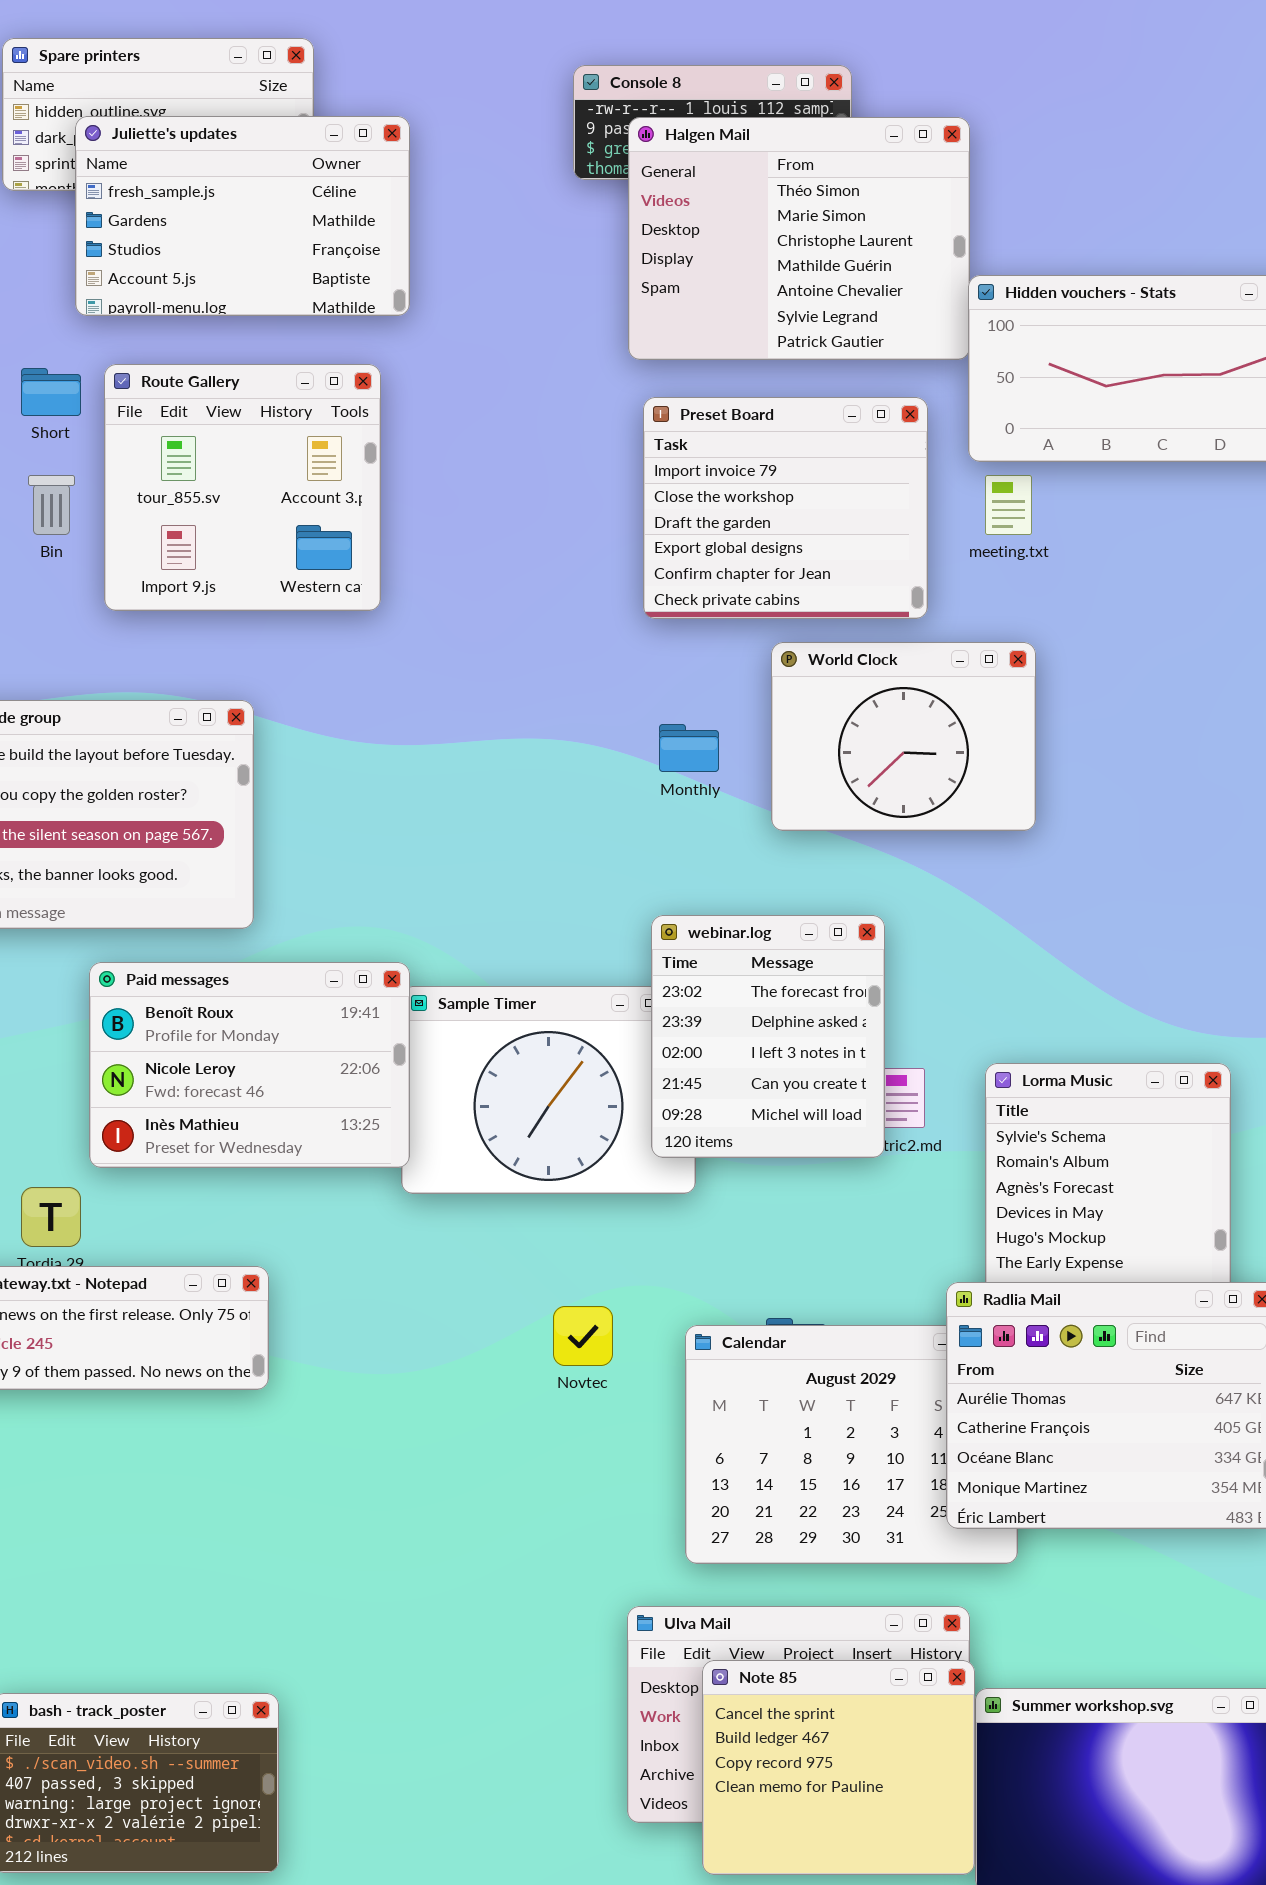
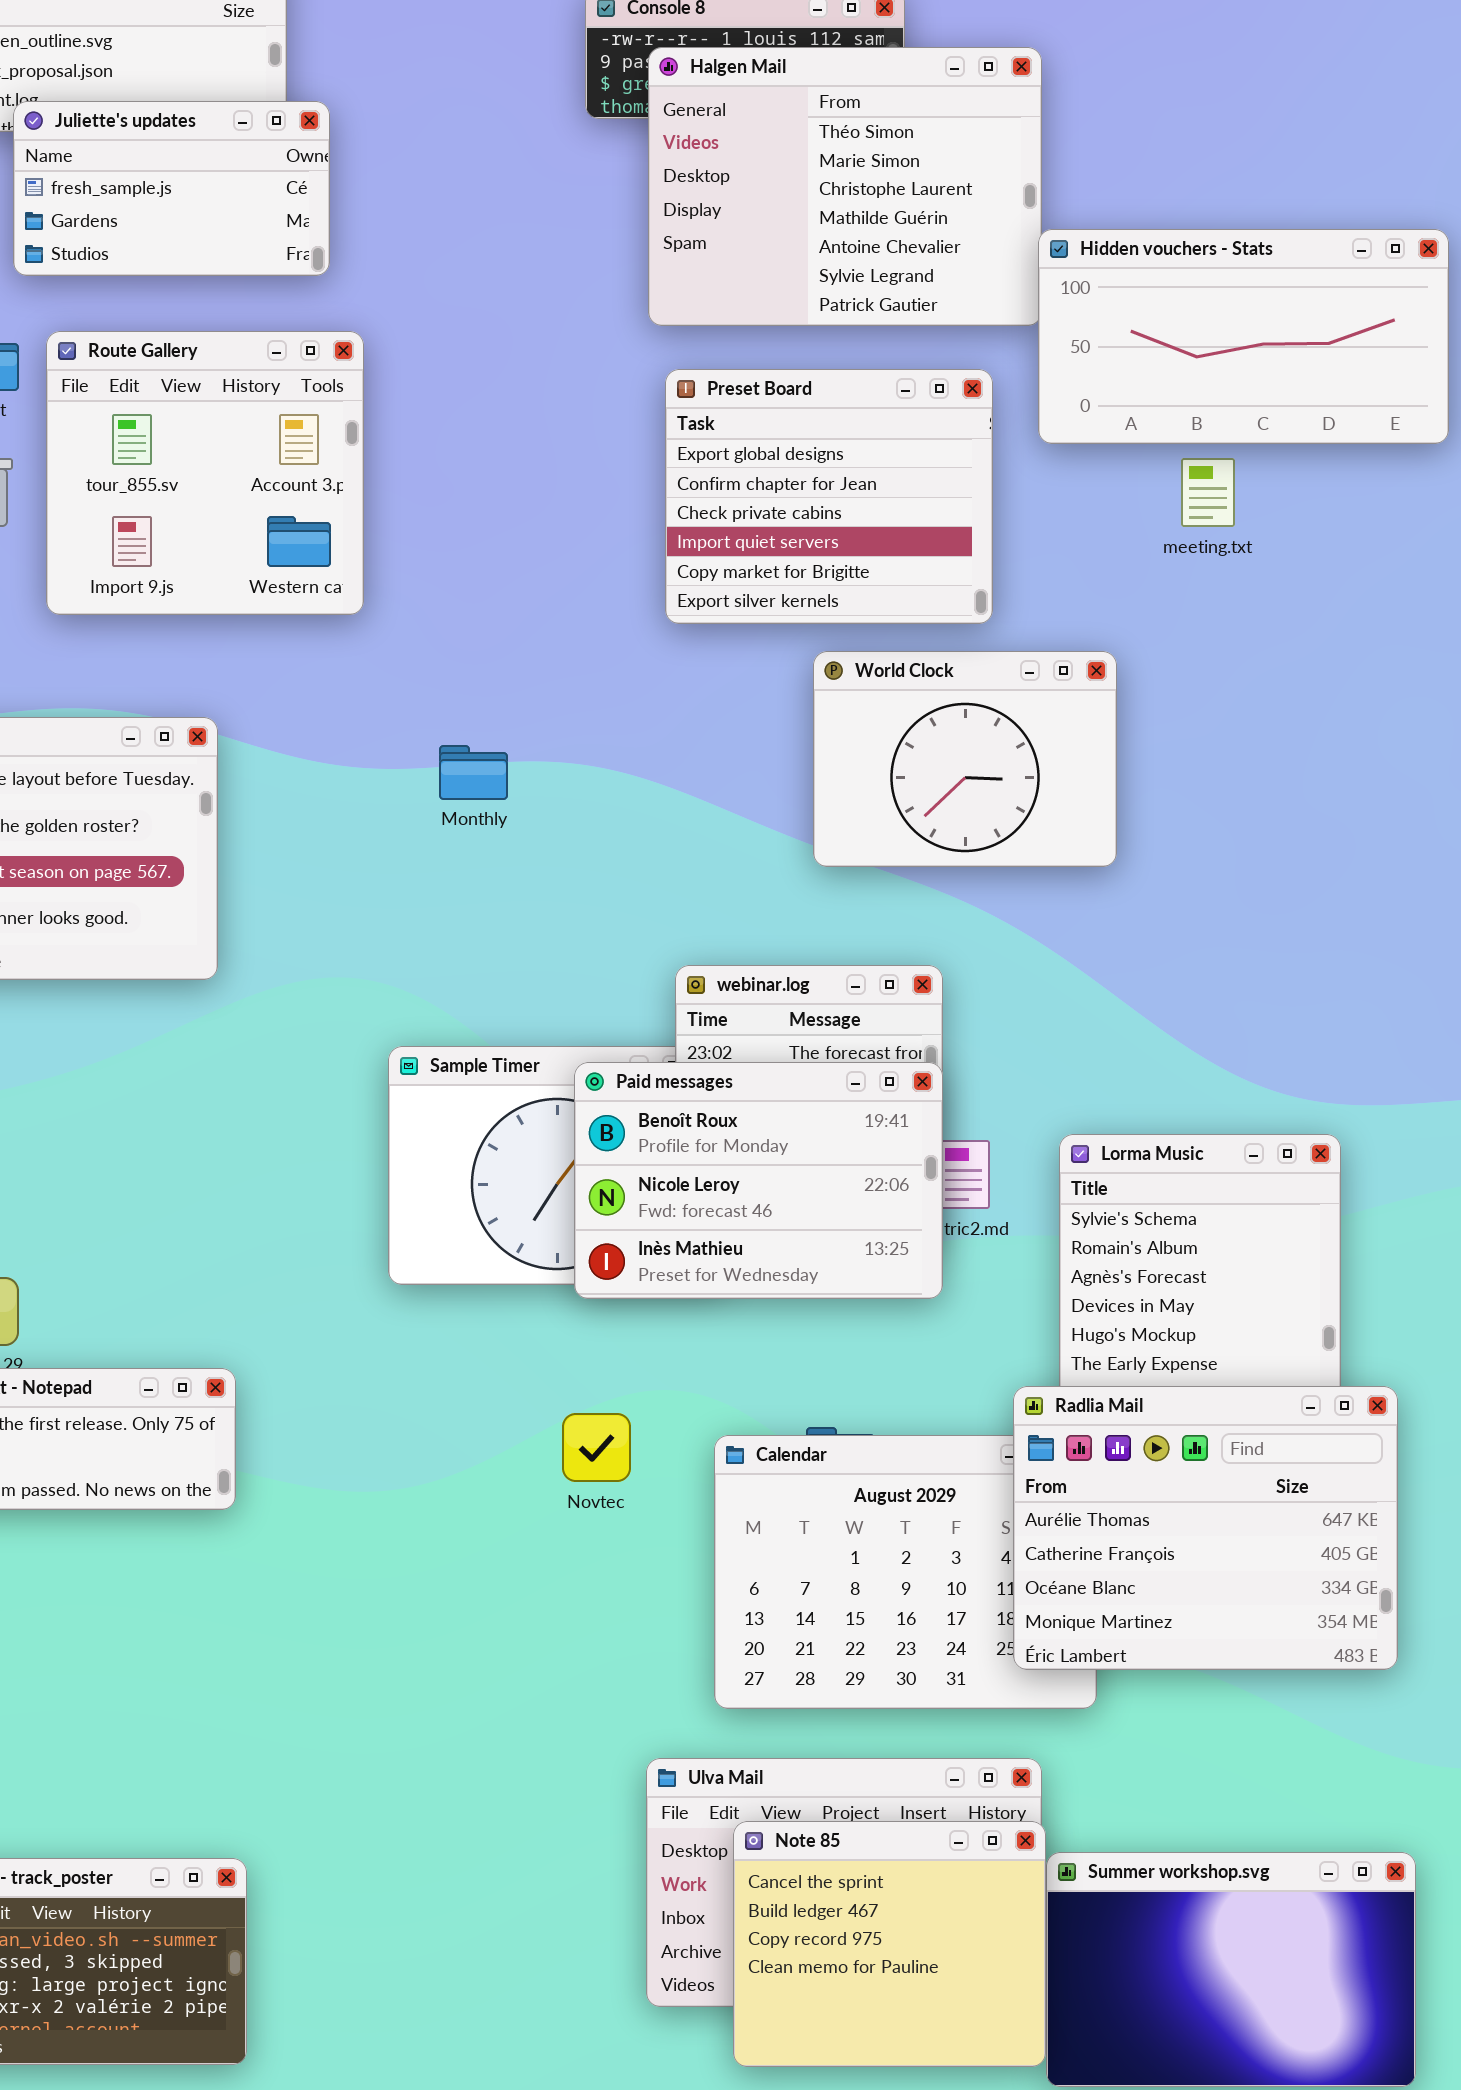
Juliette's updates: [75,116,410,316] -> [13,101,330,276], resized
Preset Board: [643,397,928,619] -> [665,369,993,624], scrolled down 3 rows
meeting.txt: [985,475,1032,535] -> [1181,458,1235,527], moved
Monthly: [659,724,719,772] -> [439,745,508,800], moved
Paid messages: [89,962,410,1168] -> [574,1062,943,1299], moved

